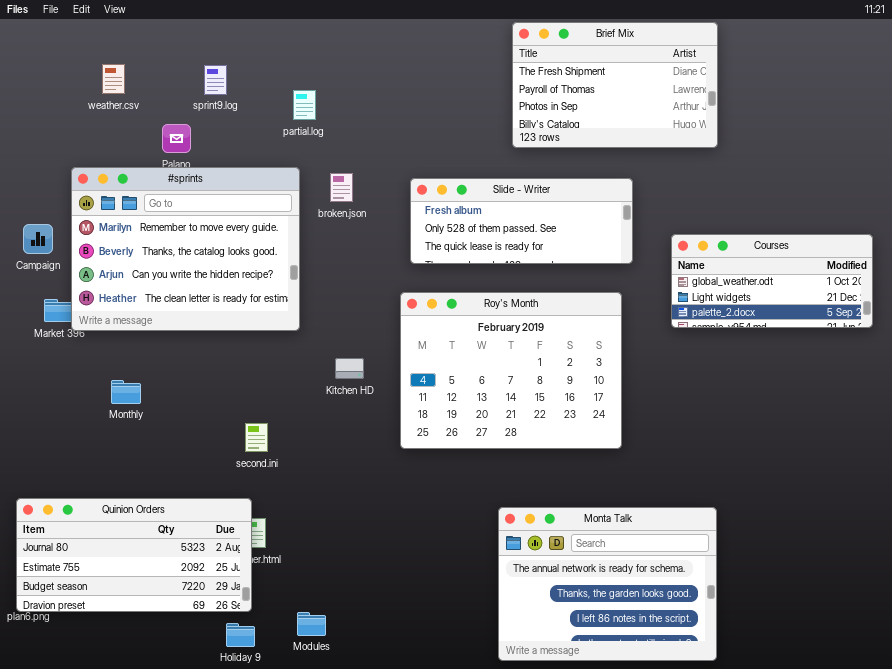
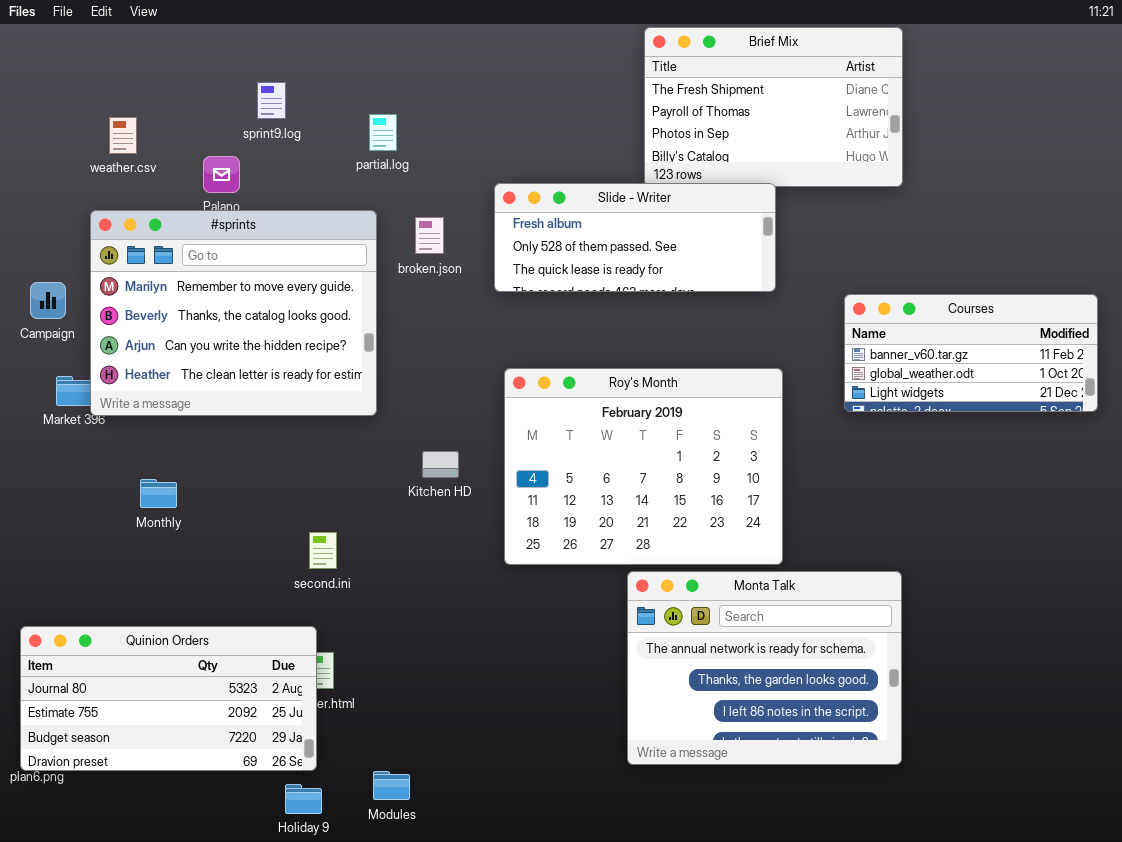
weather.csv: [102,64,125,94] -> [109,117,137,154], moved
Slide - Writer: [410,178,633,264] -> [494,183,776,292], moved
Courses: [671,234,873,328] -> [844,294,1098,412], scrolled up 1 row
Monta Talk: [498,507,717,661] -> [627,571,902,765], moved

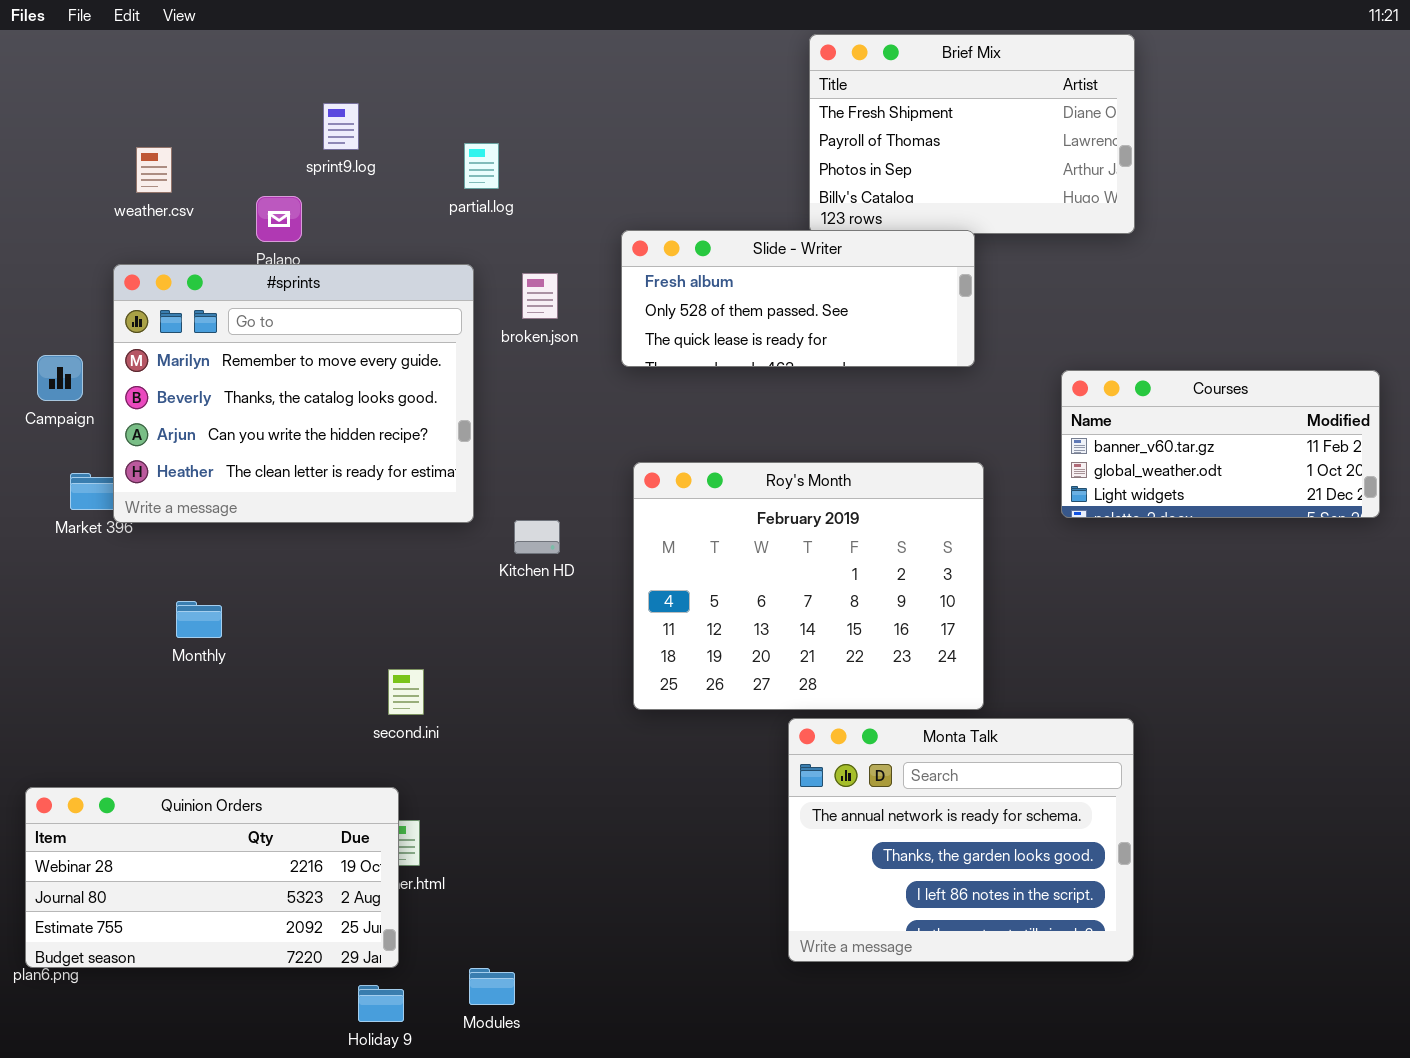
Kitchen HD: [422,451,459,478] -> [514,520,560,554], moved
Quinion Orders: [20,626,317,771] -> [25,787,399,968], scrolled up 1 row

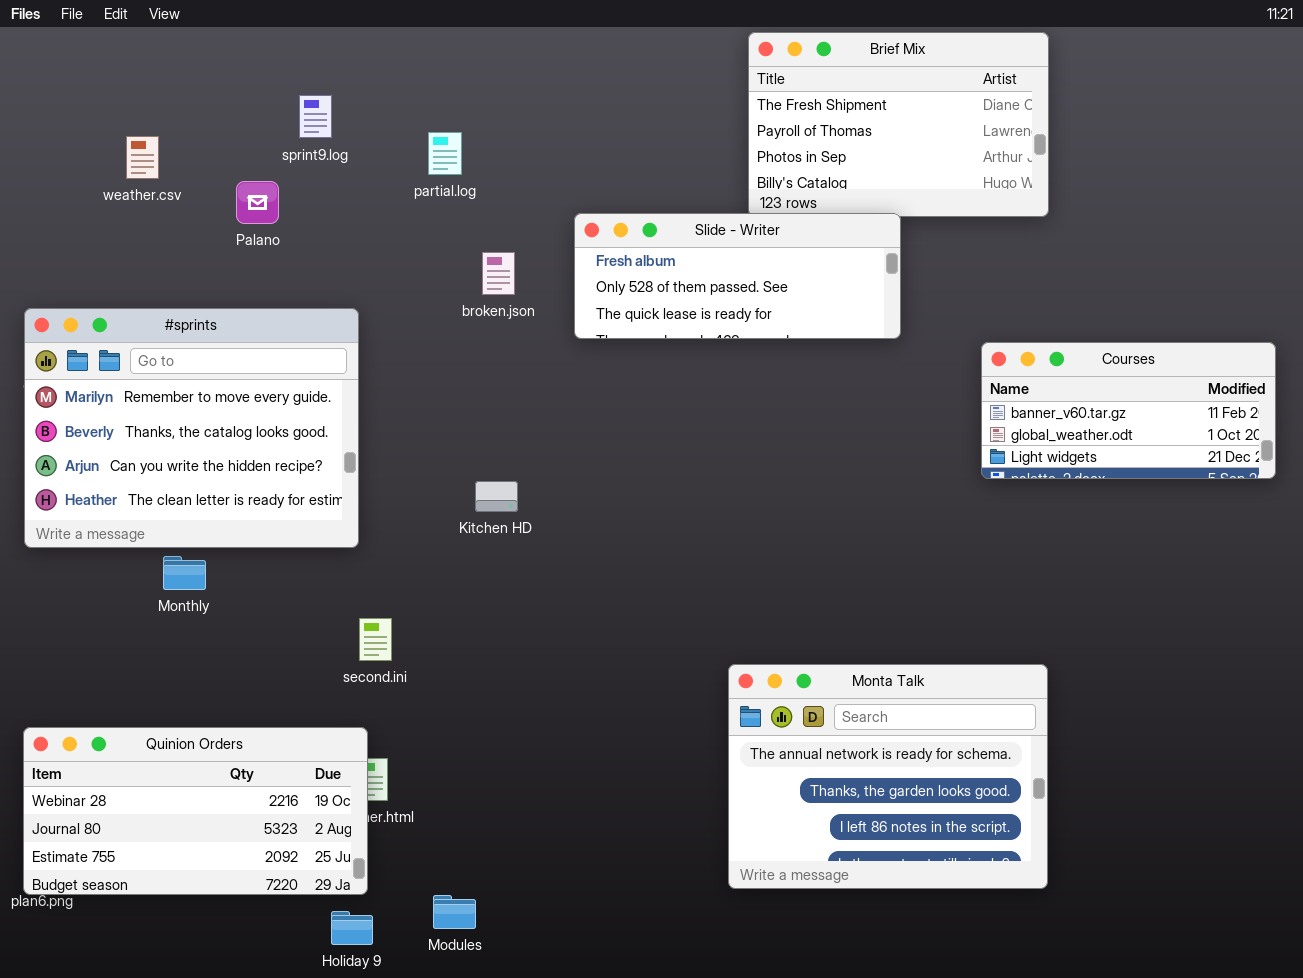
#sprints: [113,264,474,523] -> [24,308,359,548], moved
Roy's Month: [633,462,984,710] -> none, closed

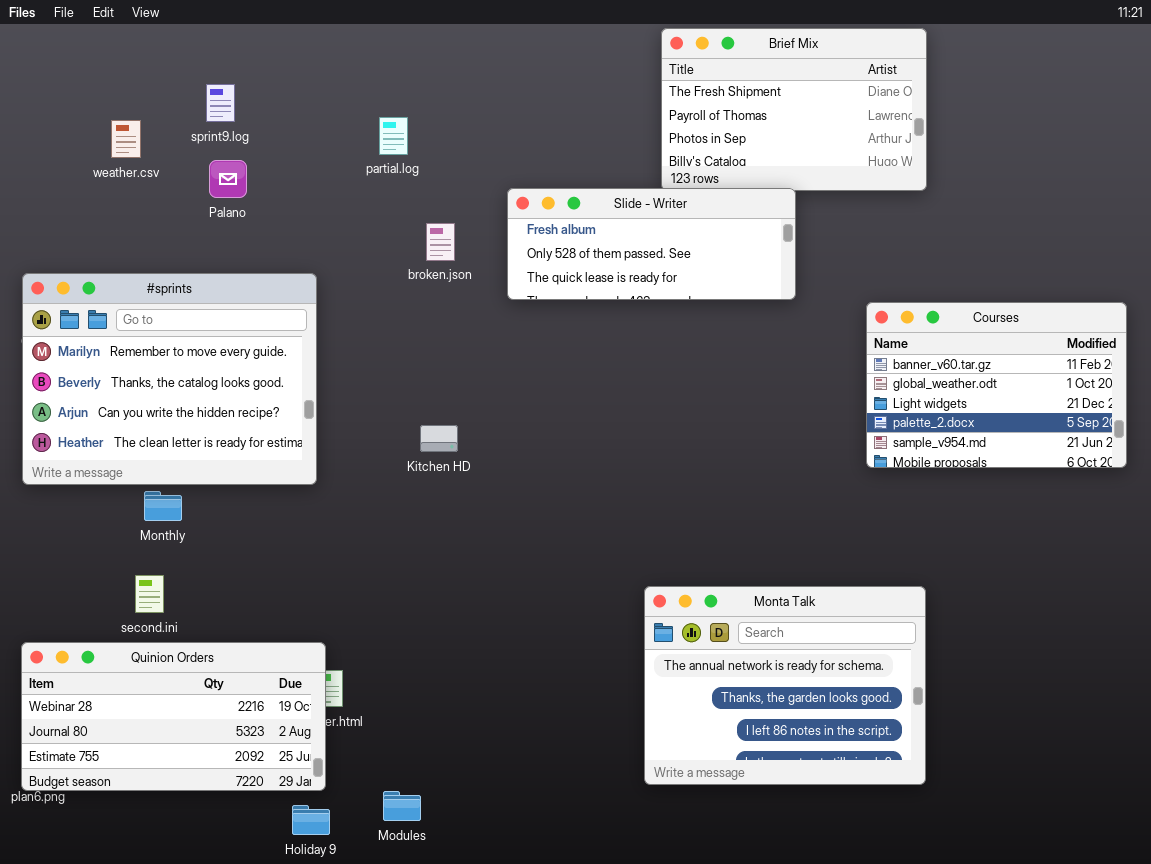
sprint9.log: [299,95,332,138] -> [206,84,235,122], moved
Courses: [981,342,1276,479] -> [866,302,1127,468], resized
second.ini: [359,618,392,661] -> [135,575,164,613], moved

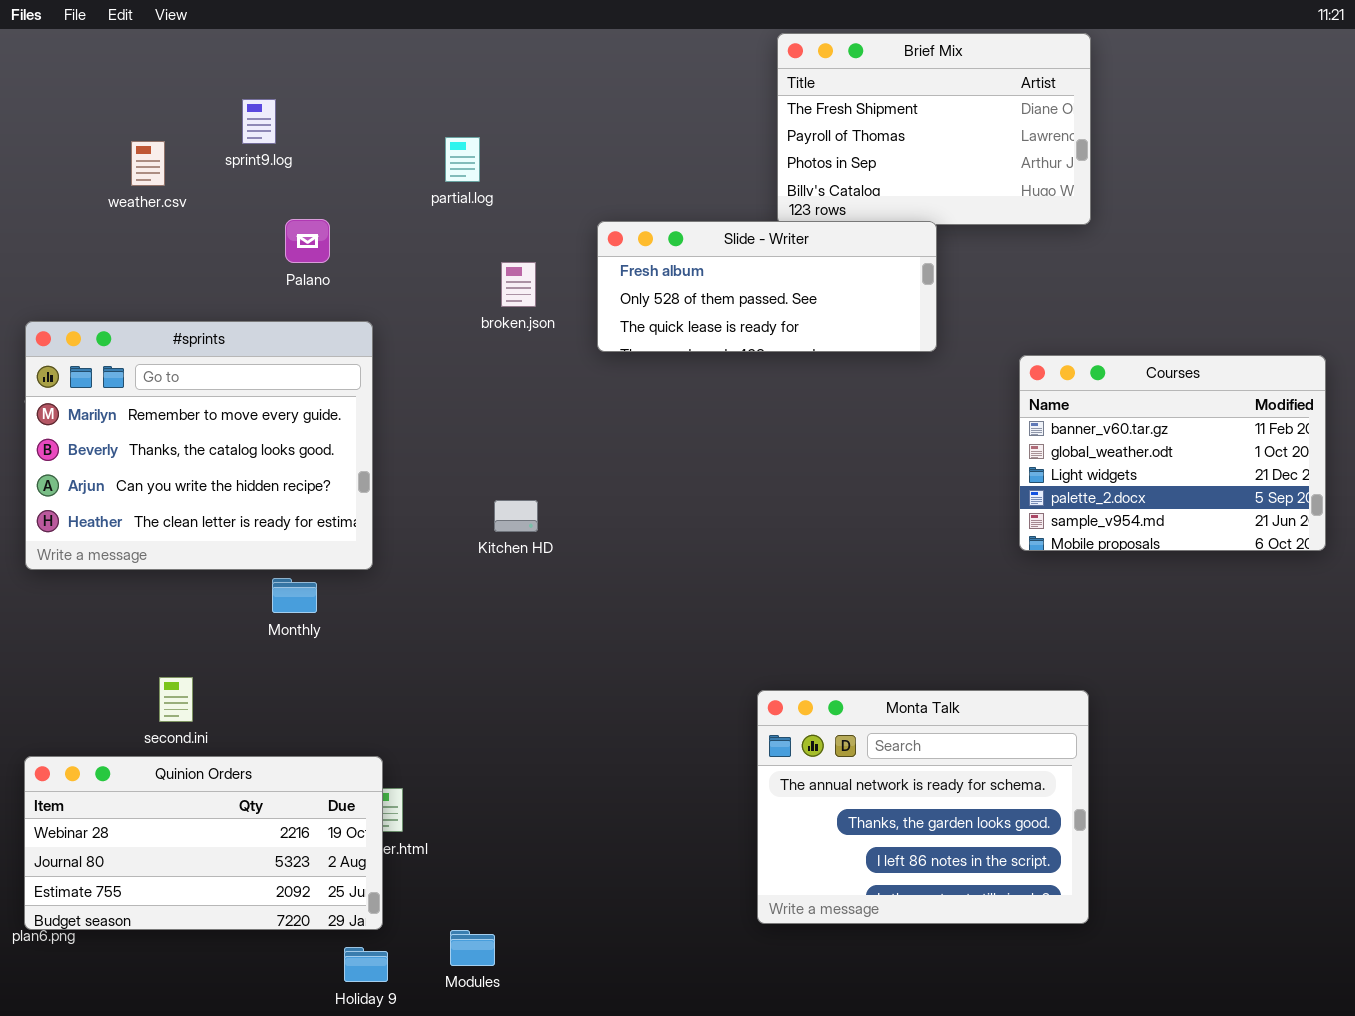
Palano: [209,160,247,198] -> [285,219,330,263], moved
Monthly: [144,491,182,521] -> [272,578,317,613], moved

